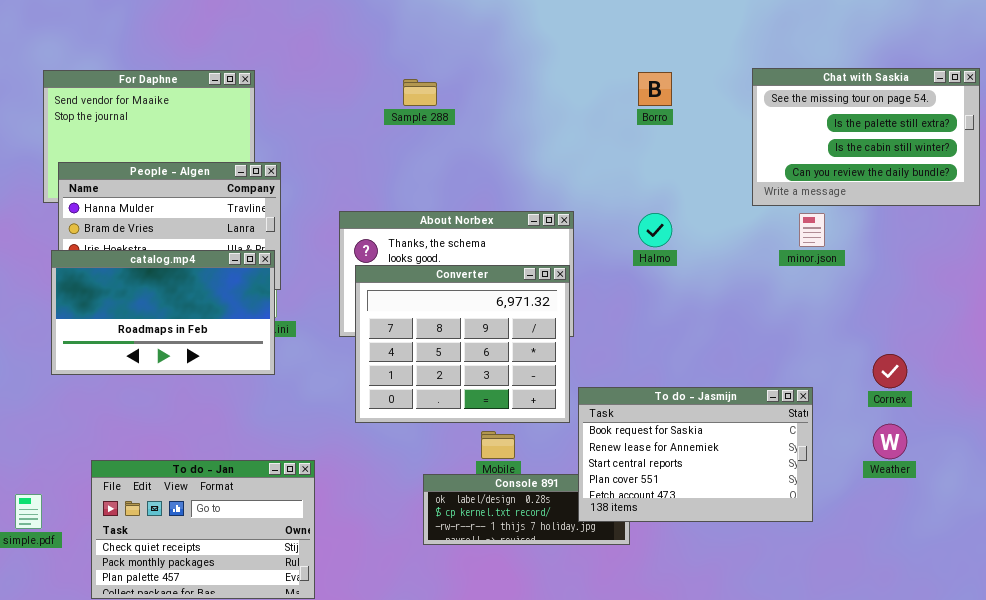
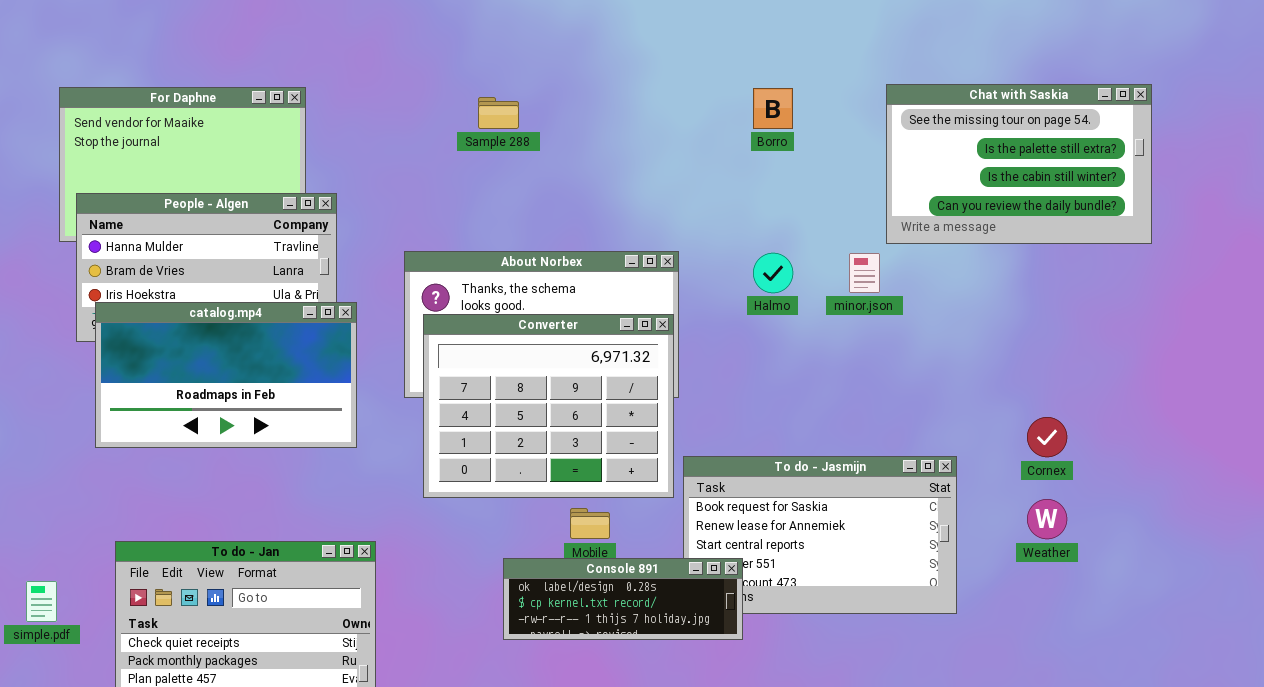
minor.json: [799,213,825,247] -> [849,253,880,293], moved
catalog.mp4: [51,250,275,375] -> [95,302,357,448], moved
Console 891: [423,474,630,545] -> [503,558,743,640], raised

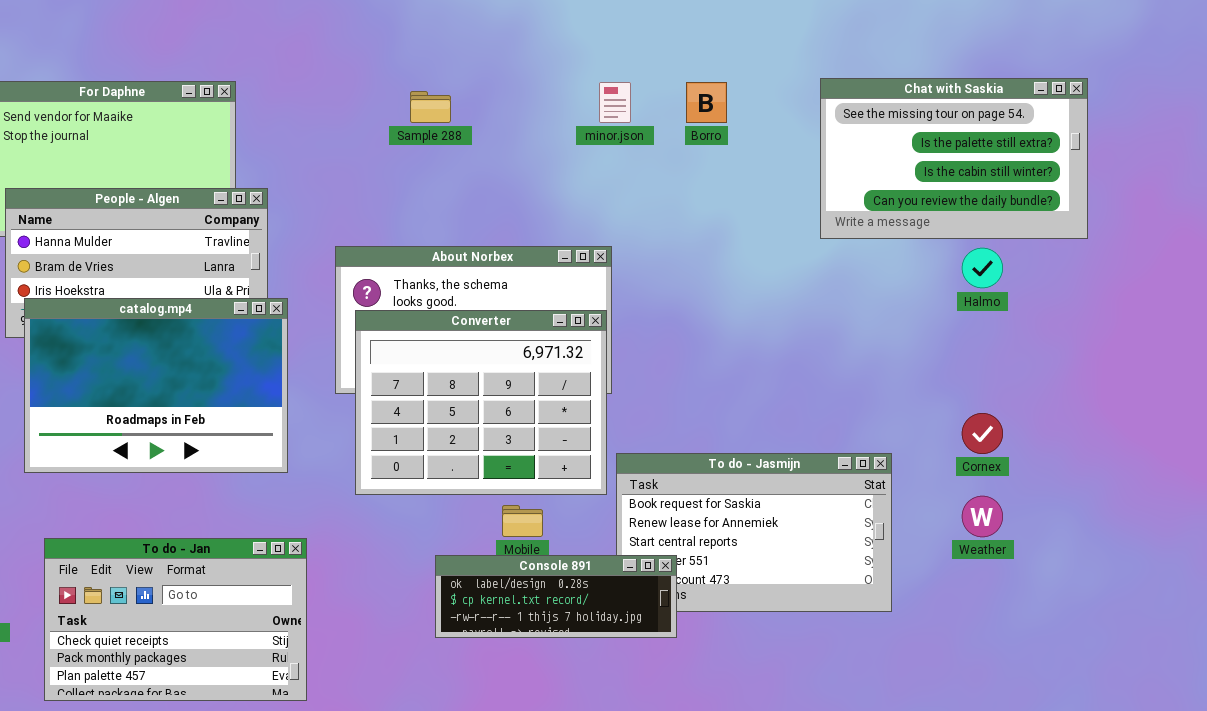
Halmo: [753,253,793,293] -> [962,248,1003,288], moved
minor.json: [849,253,880,293] -> [599,82,631,123], moved
catalog.mp4: [95,302,357,448] -> [24,298,288,473], resized

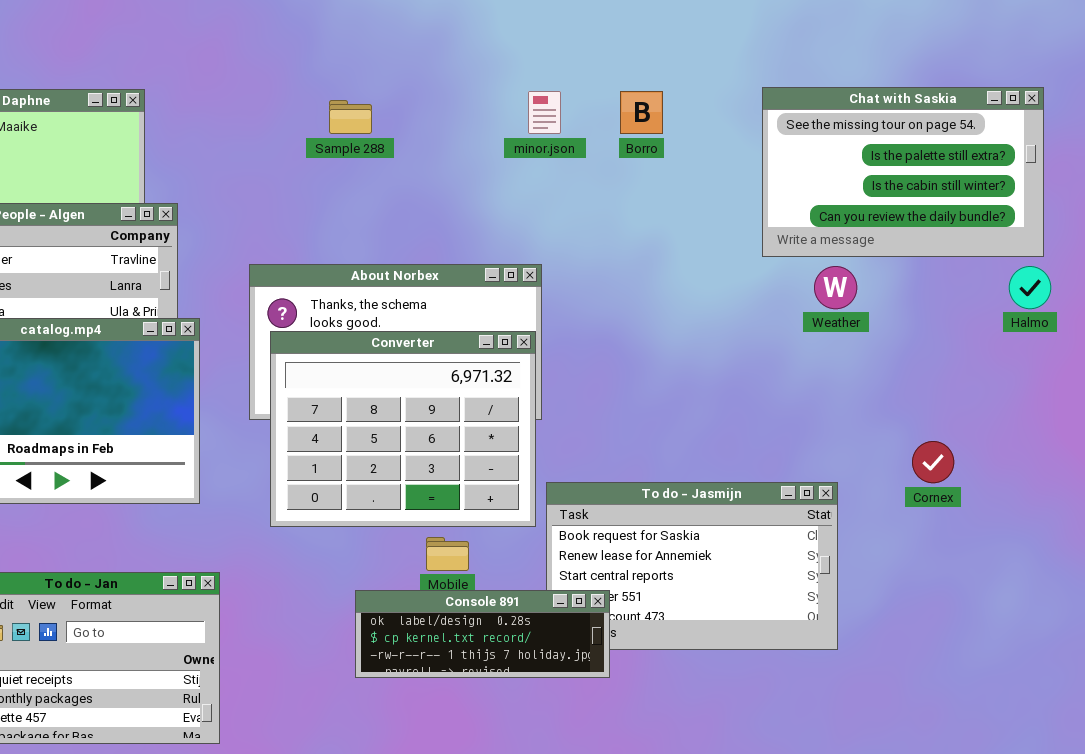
Halmo: [962,248,1003,288] -> [1009,266,1051,309], moved
Weather: [962,496,1003,537] -> [814,266,857,309], moved

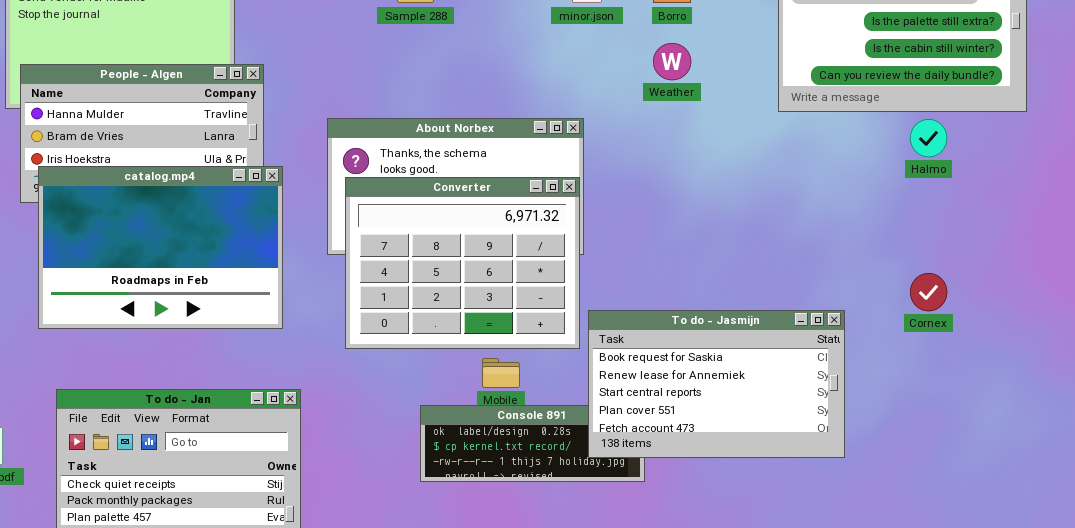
Weather: [814,266,857,309] -> [653,43,691,80], moved
Halmo: [1009,266,1051,309] -> [910,119,947,157], moved
To do - Jasmijn: [546,482,838,650] -> [588,310,845,458], raised

